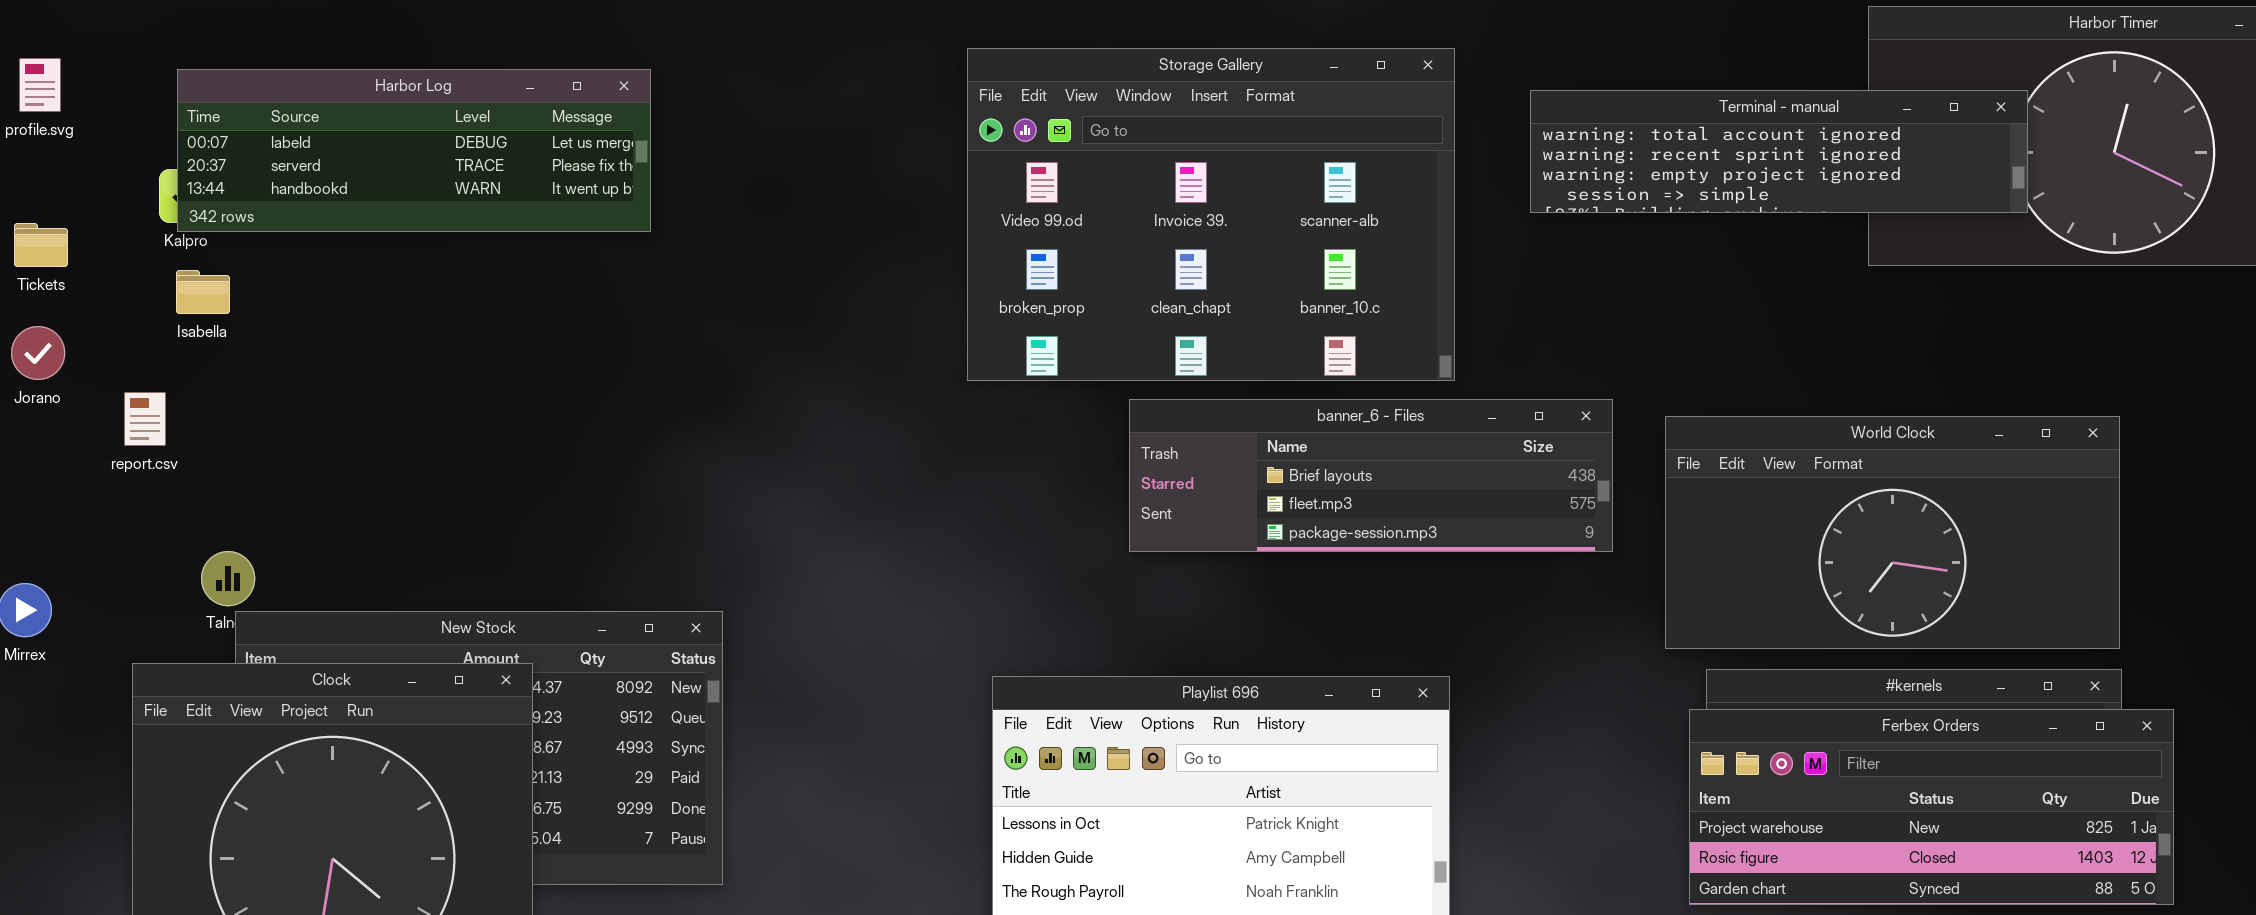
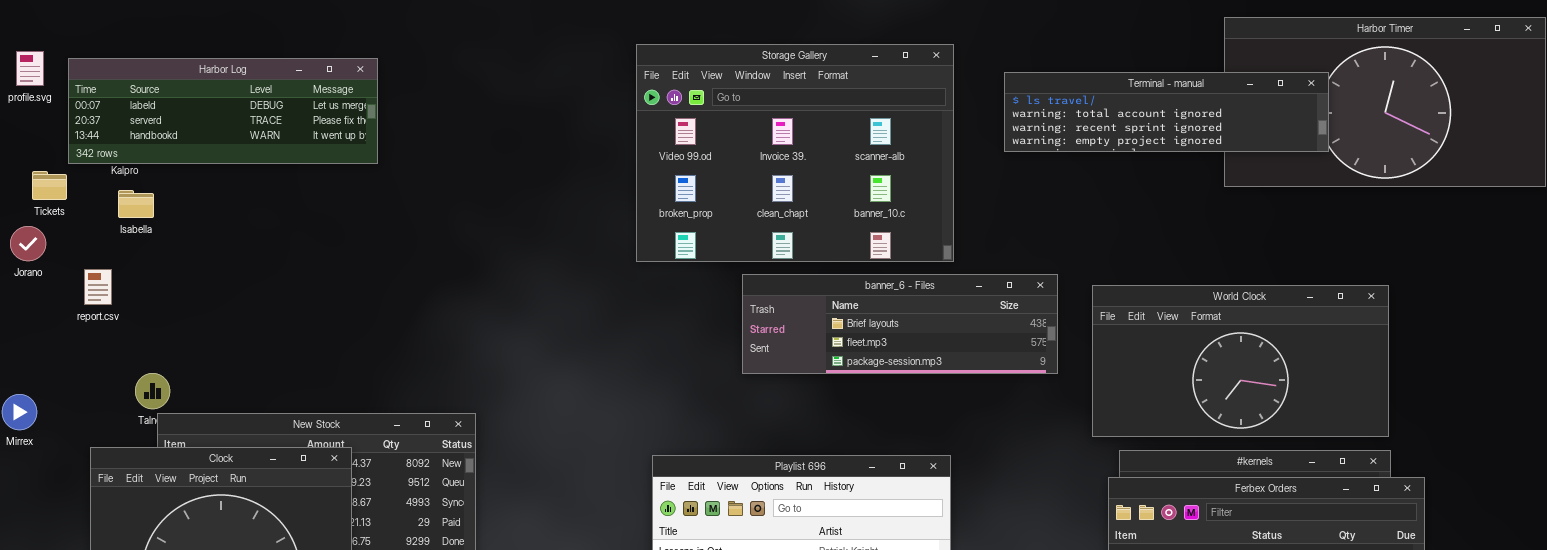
Harbor Log: [177,69,651,232] -> [68,58,378,164], moved
Terminal - manual: [1530,90,2028,213] -> [1004,72,1329,152], scrolled up 1 row
Tickets: [14,223,68,267] -> [32,171,67,200], moved

